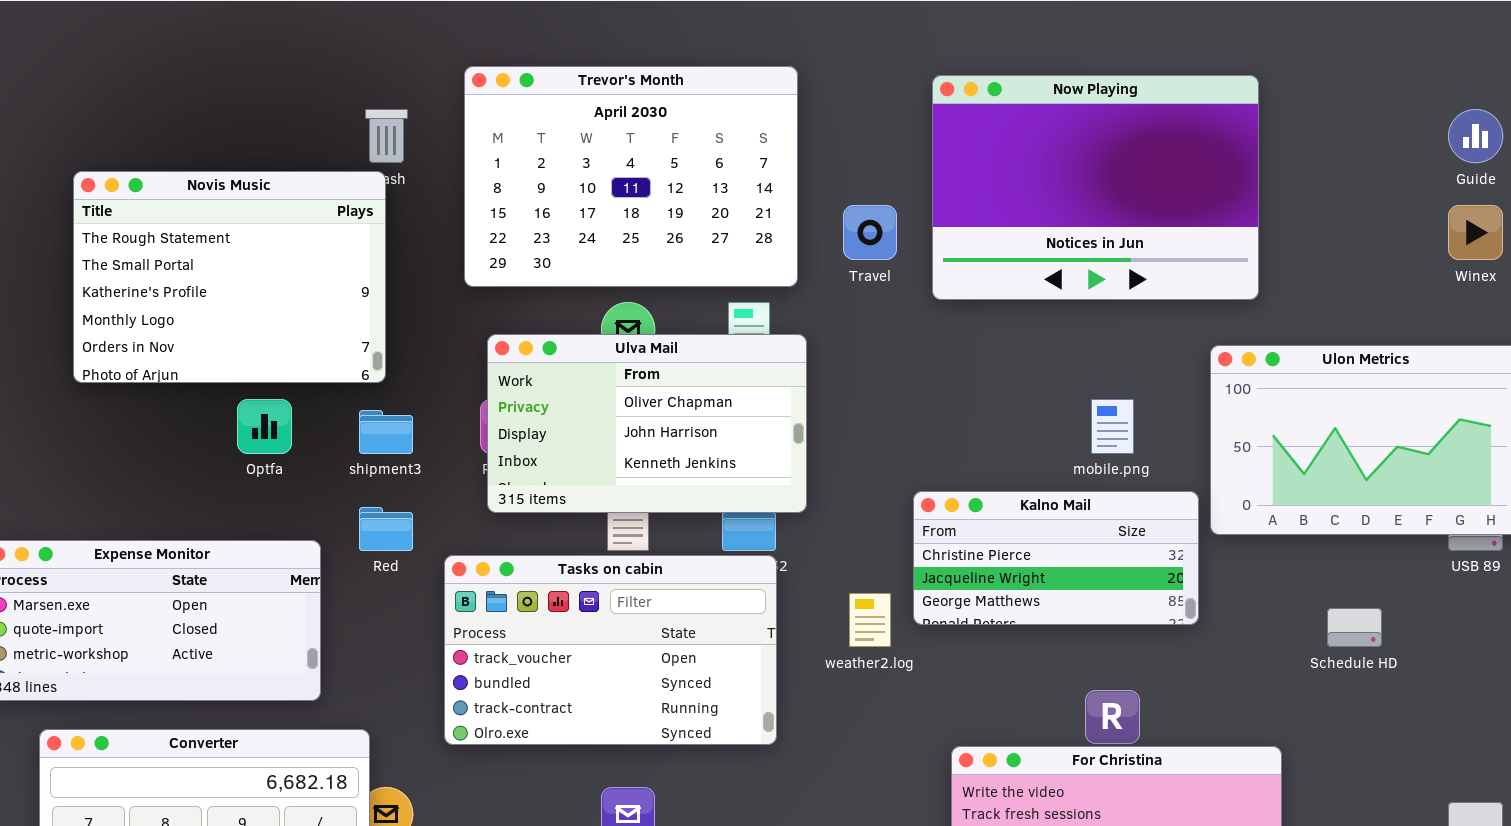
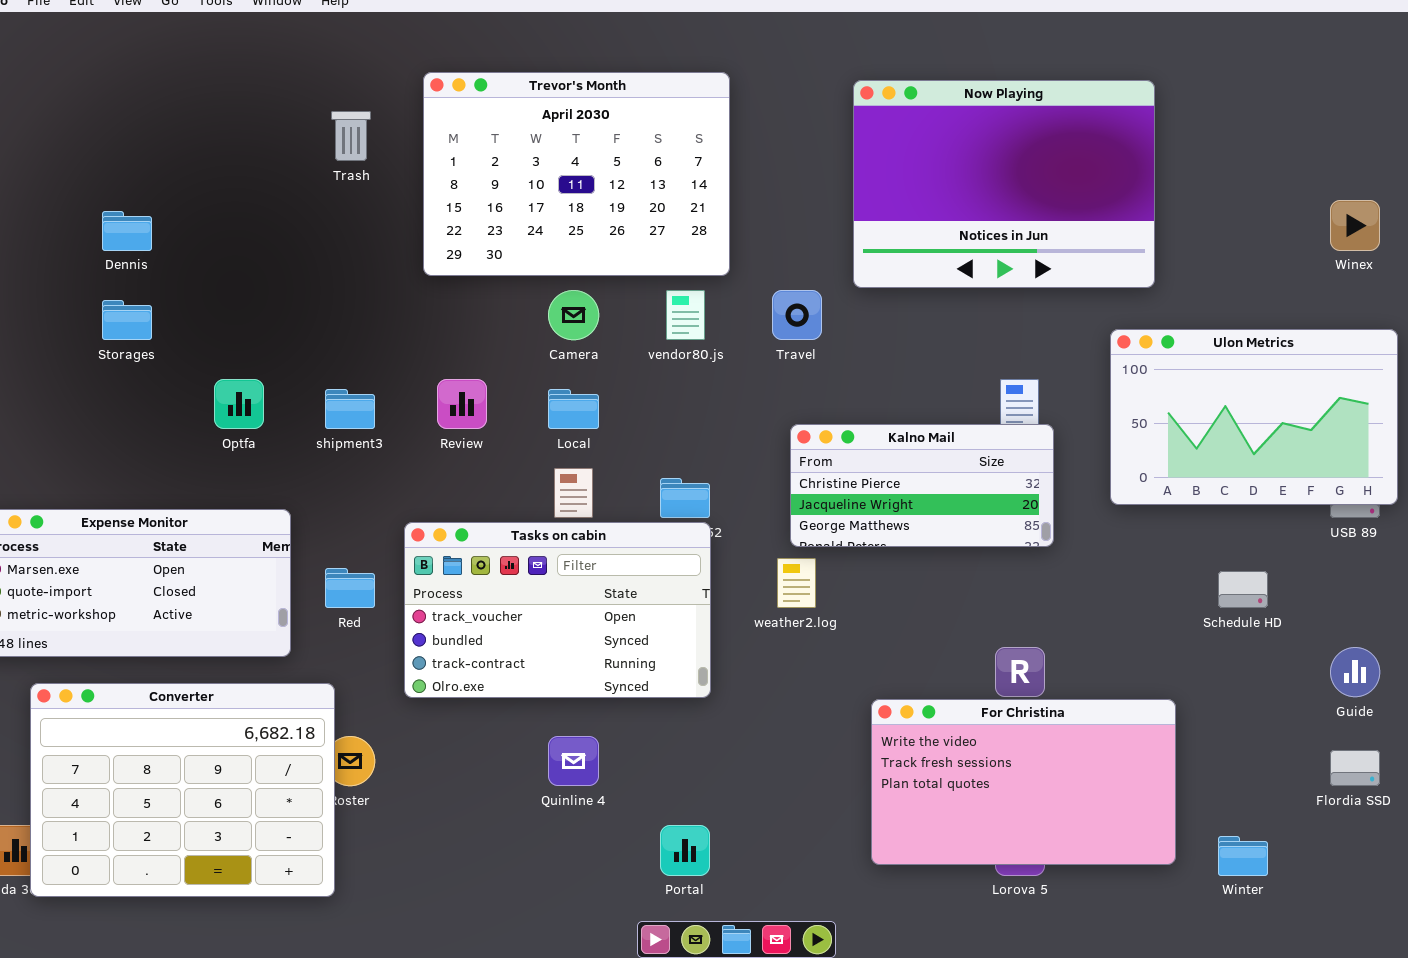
Guide: [1448,109,1503,163] -> [1330,647,1380,697], moved
Novis Music: [73,171,386,383] -> none, closed
Travel: [843,205,897,260] -> [772,290,822,340], moved
Ulva Mail: [487,334,807,513] -> none, closed
Kalno Mail: [913,491,1199,625] -> [790,424,1054,547], moved
Red: [359,507,413,551] -> [325,568,375,608], moved

